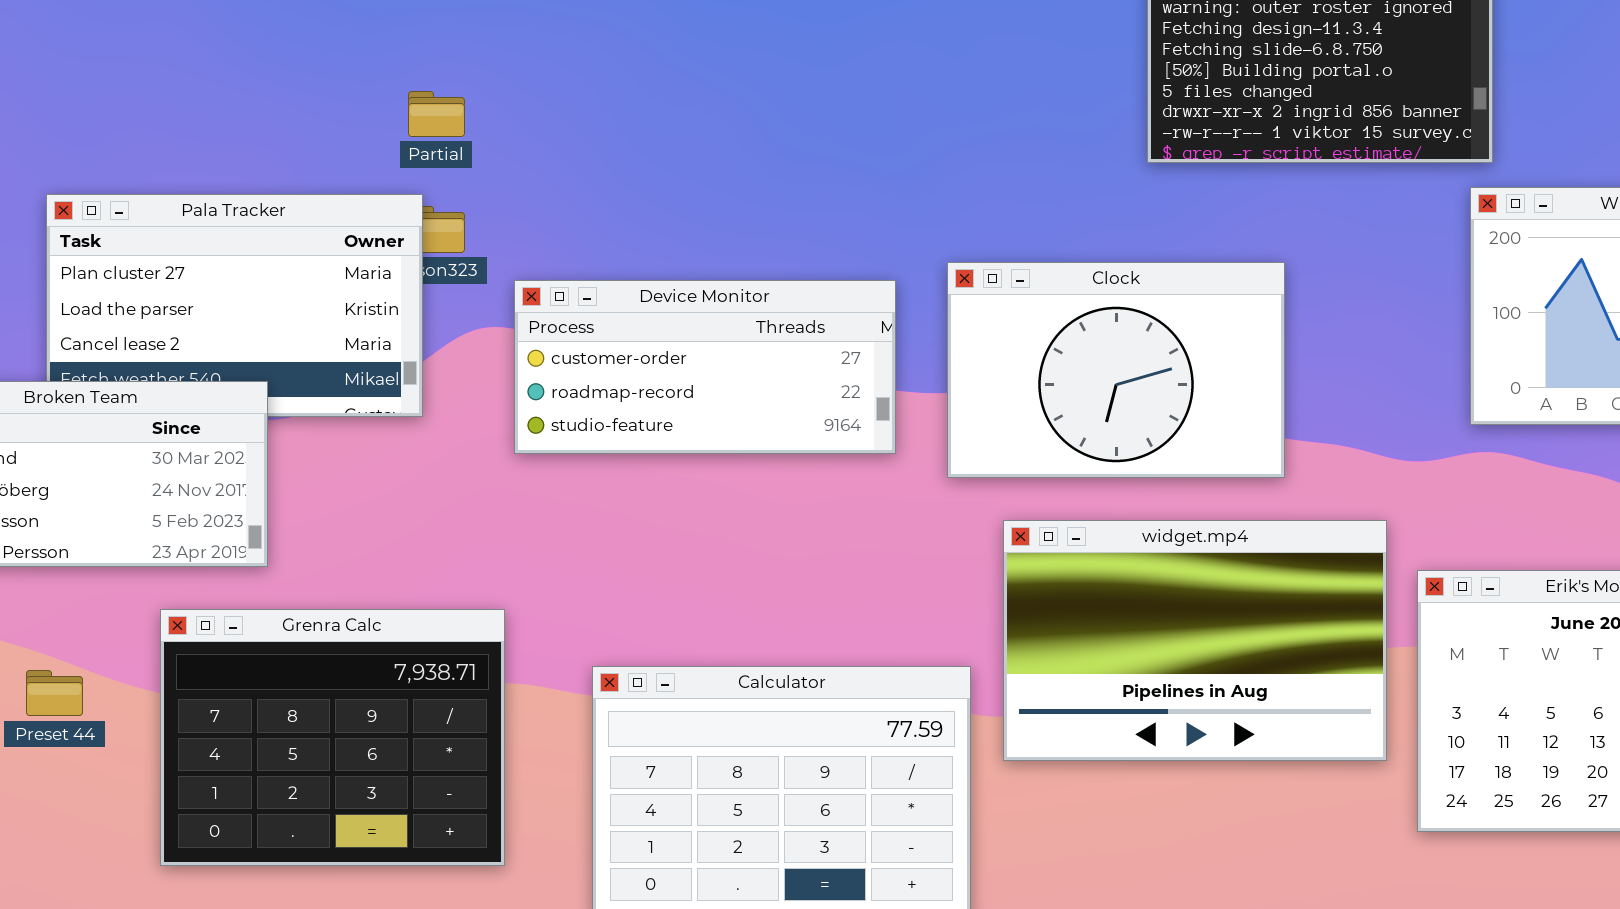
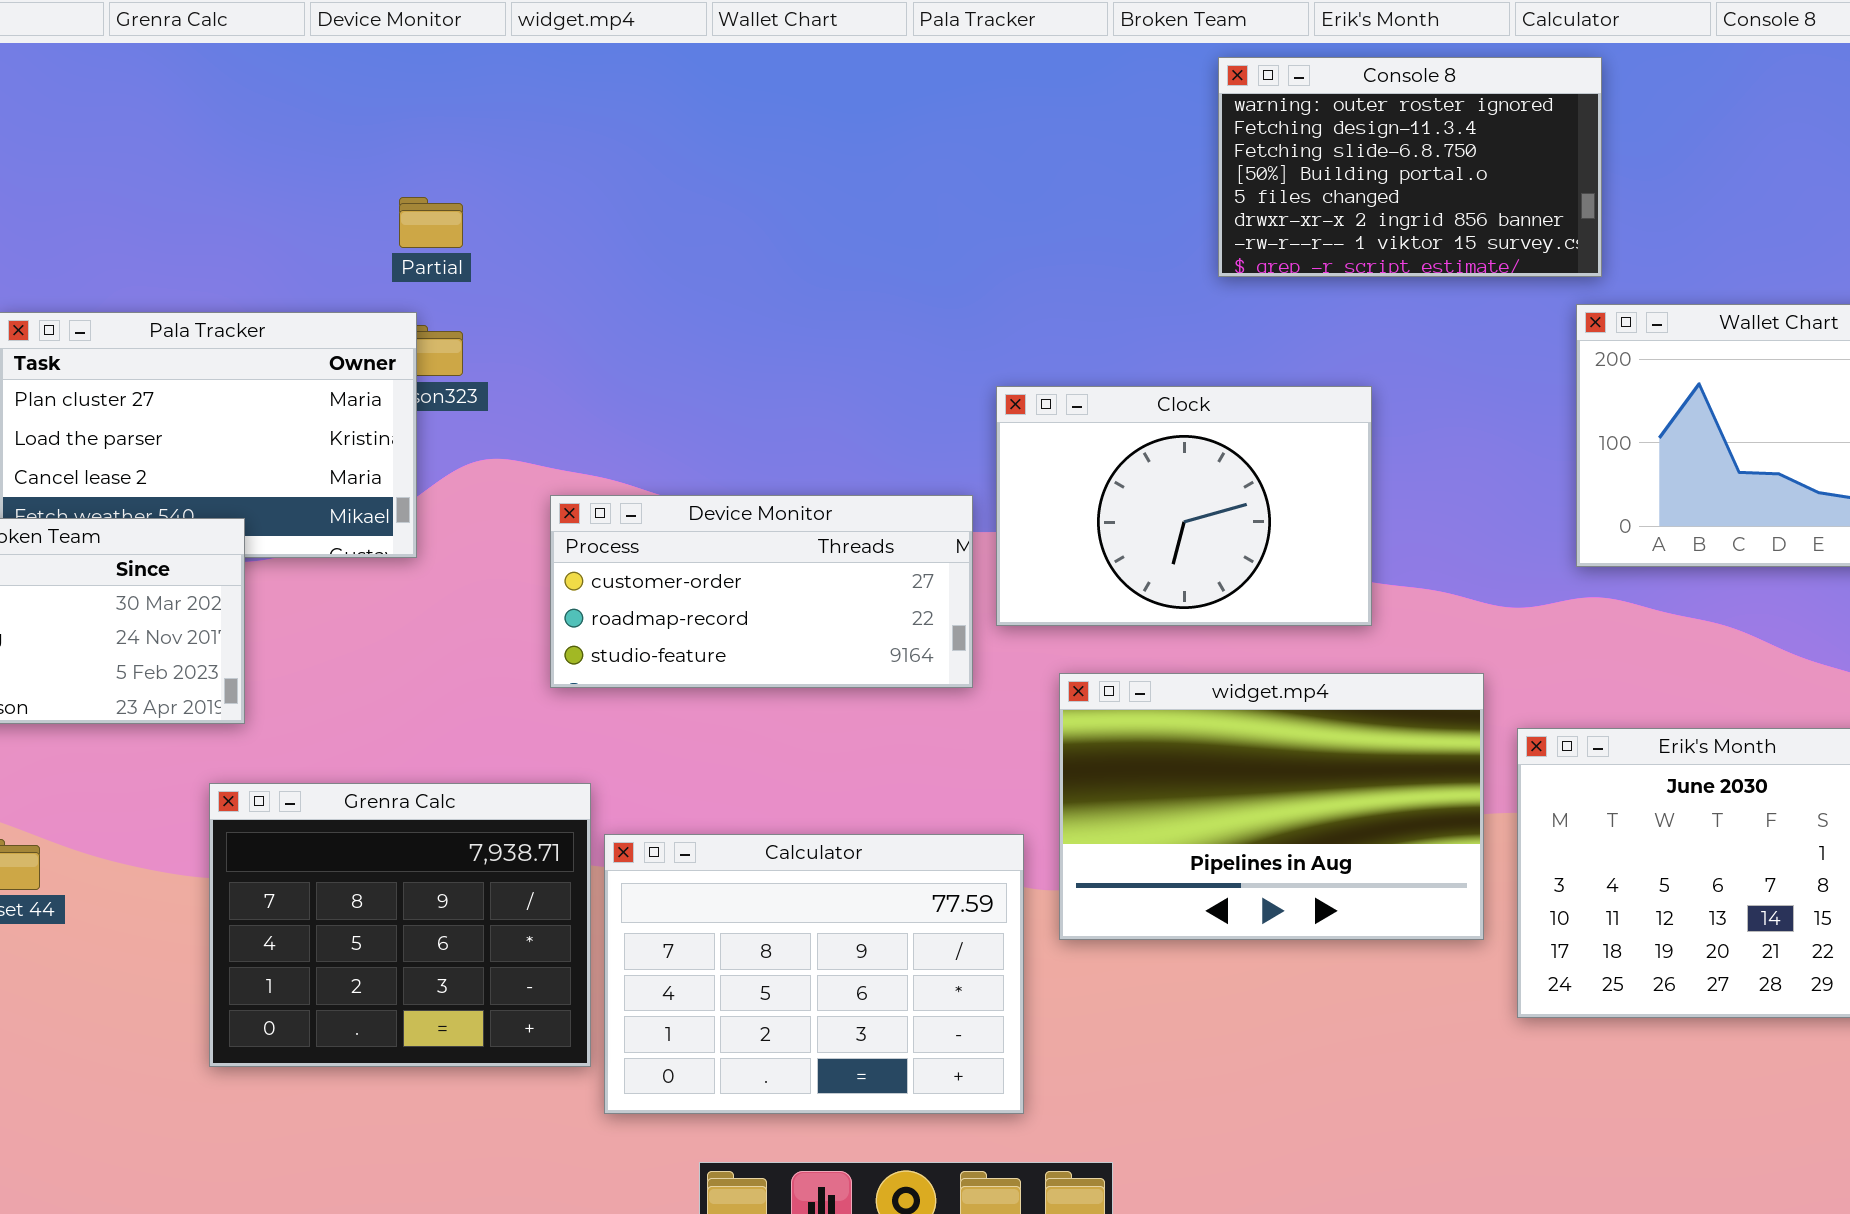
Device Monitor: [514,280,896,454] -> [550,495,973,688], moved
Grenra Calc: [160,609,505,866] -> [209,783,591,1067], moved

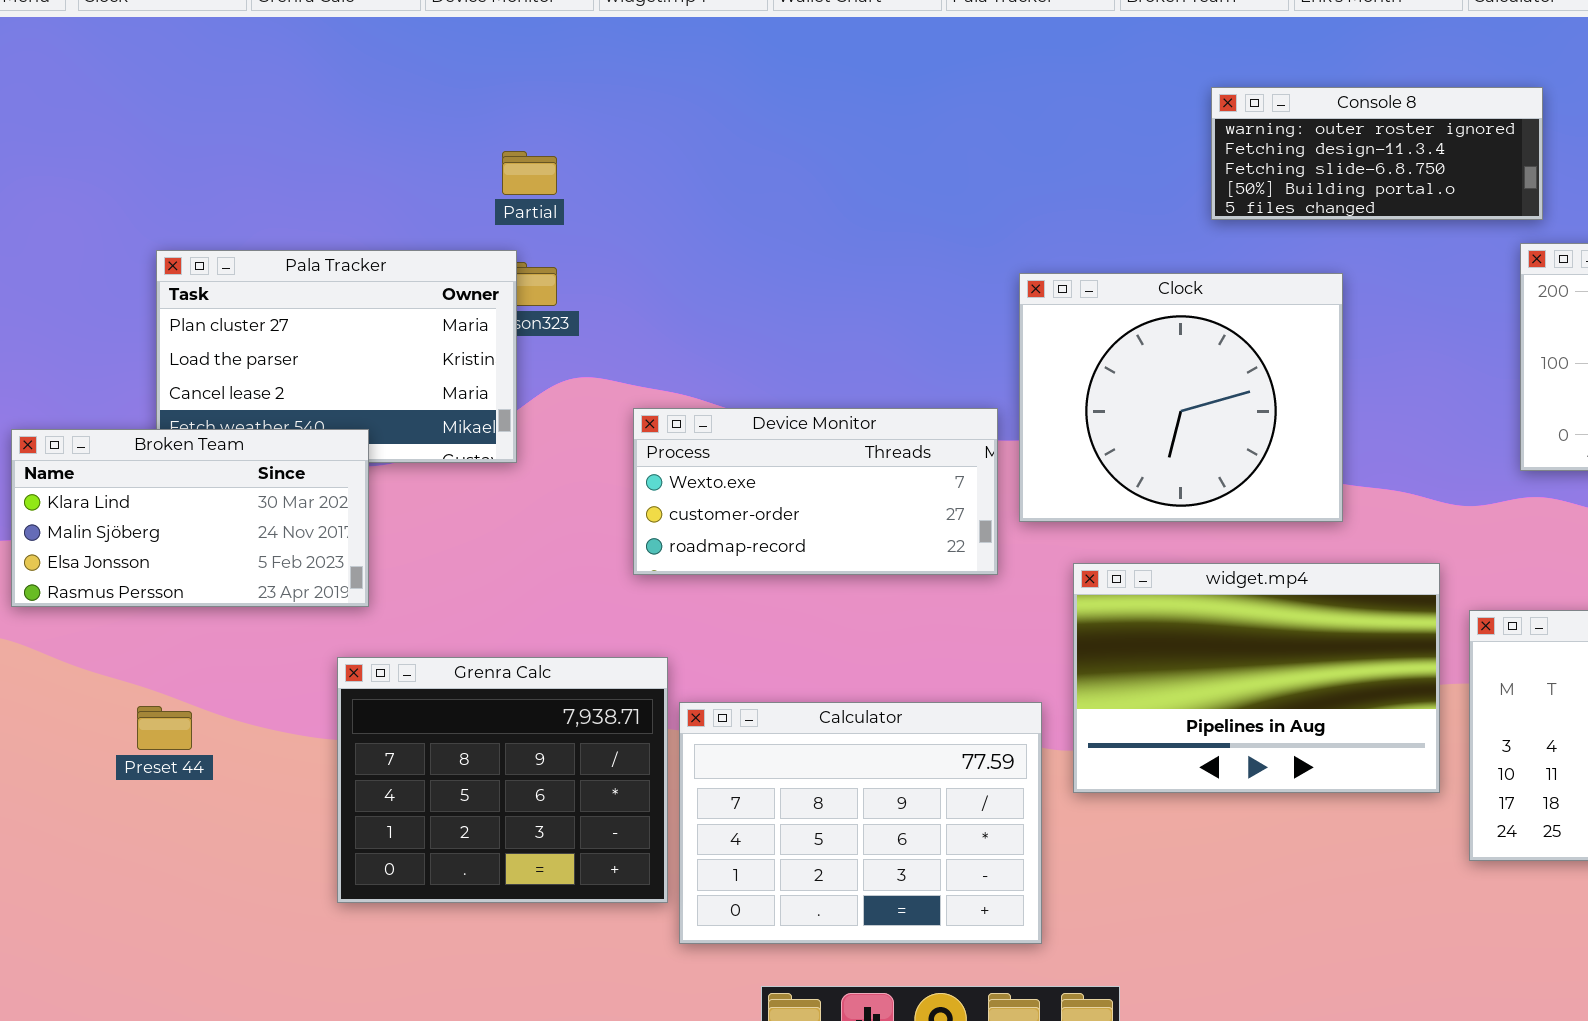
Console 8: [1218,57,1602,277] -> [1211,87,1543,220], resized
Clock: [996,386,1372,626] -> [1019,273,1343,522], resized
Device Monitor: [550,495,973,688] -> [633,408,998,575], scrolled up 1 row

